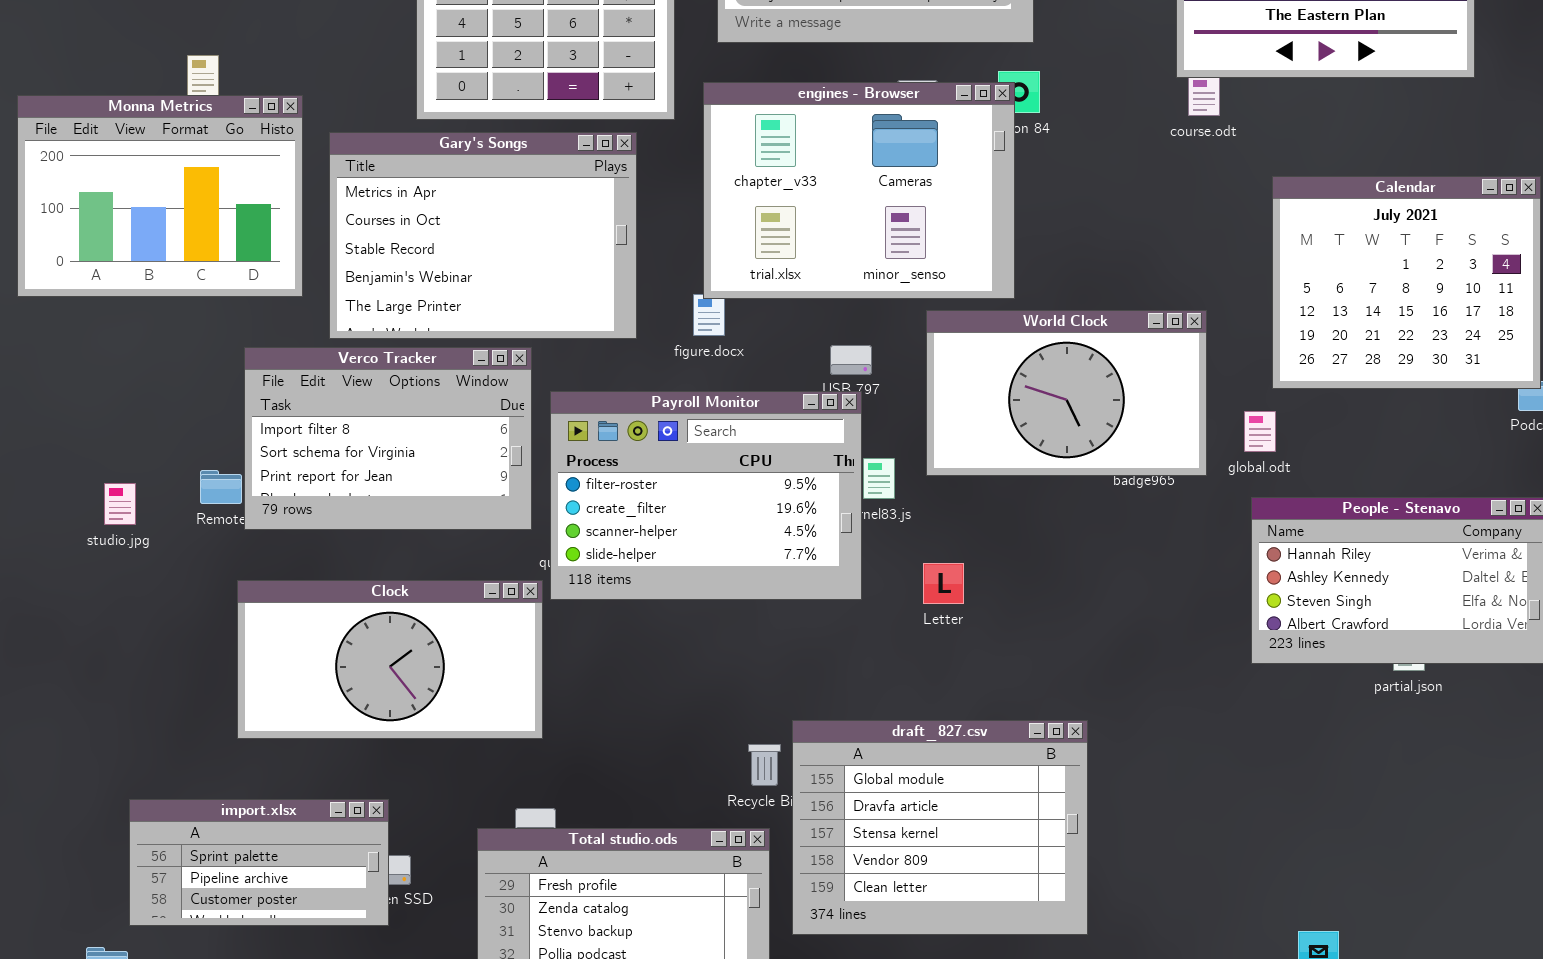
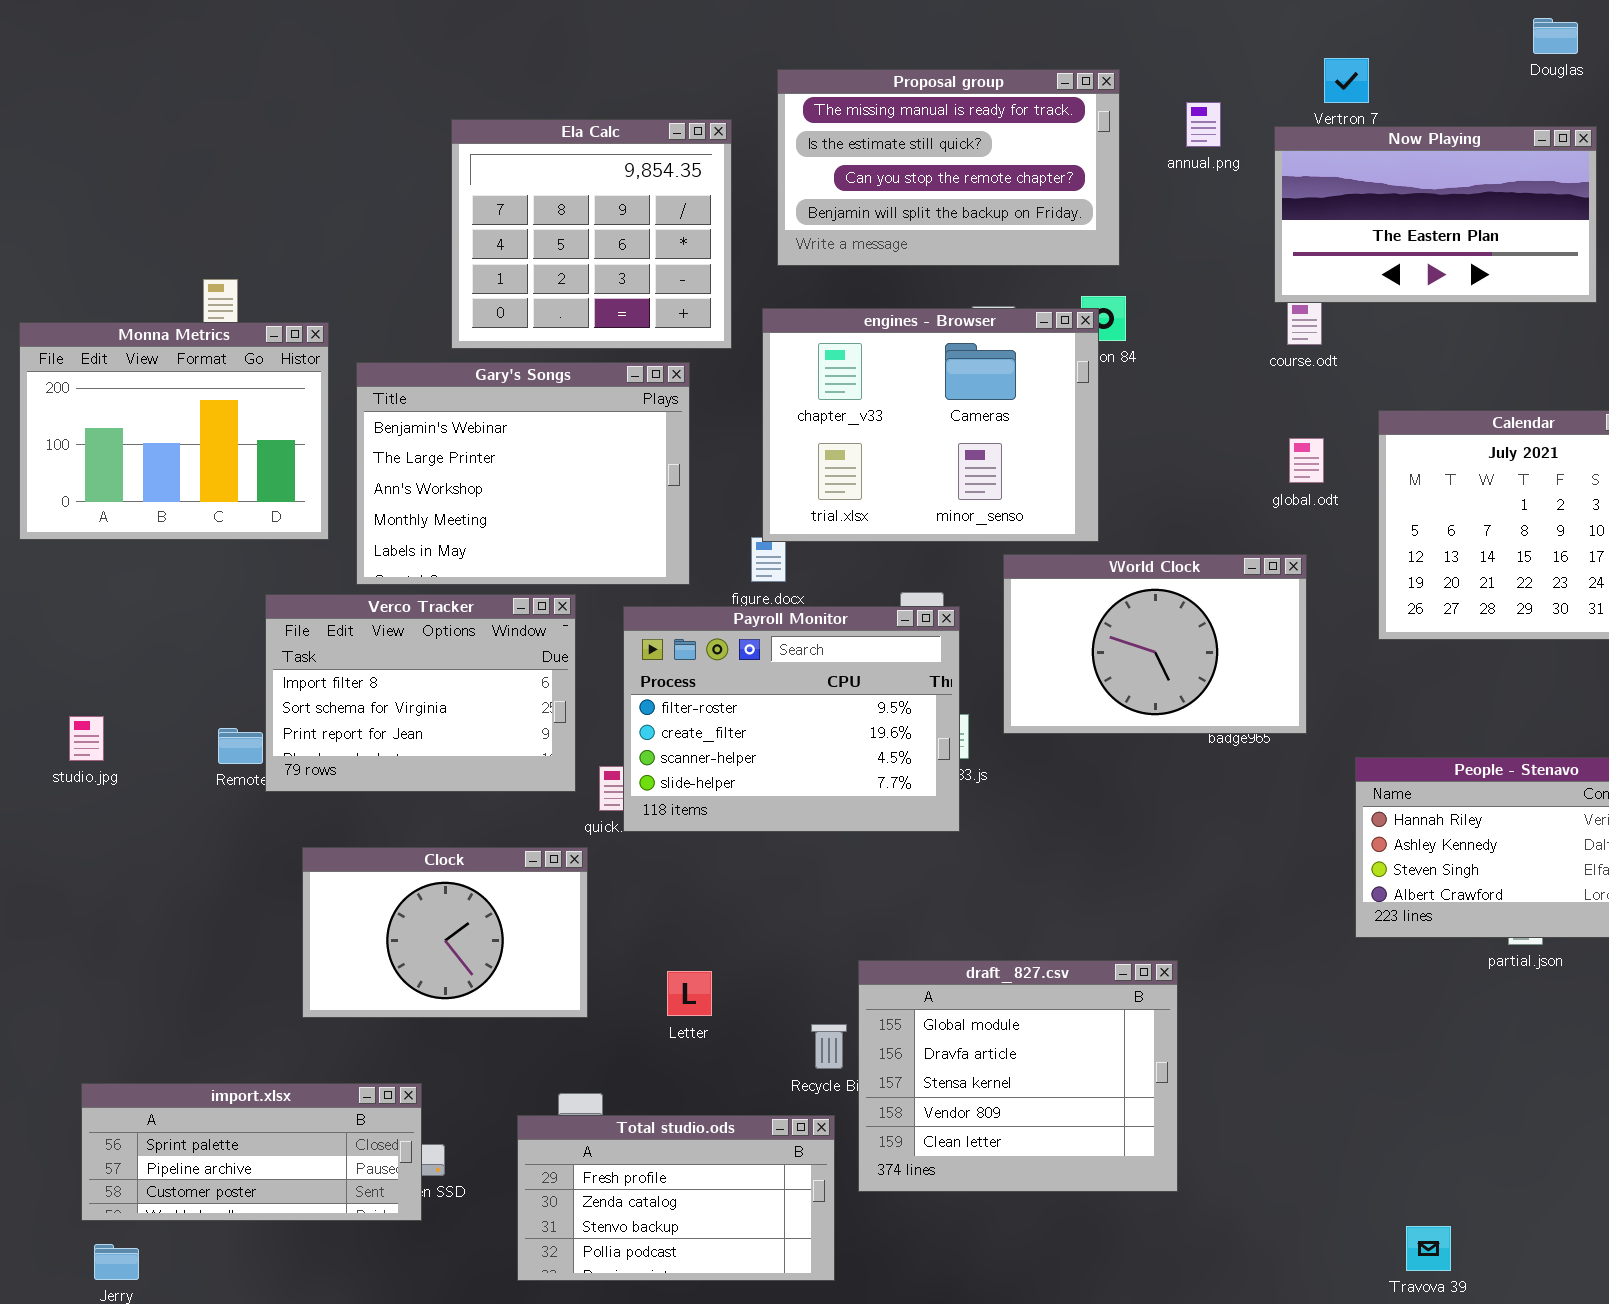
Gary's Songs: [329,132,637,339] -> [356,362,690,585], scrolled down 3 rows
Payroll Monitor: [550,391,862,600] -> [623,606,960,832], moved
global.odt: [1244,411,1276,452] -> [1289,438,1324,483], moved
studio.jpg: [104,483,136,525] -> [69,716,104,761], moved
Letter: [923,563,964,604] -> [667,971,712,1016], moved
Clock: [237,580,543,739] -> [302,847,588,1018], resized
draft_827.csv: [792,720,1088,935] -> [858,960,1178,1192], moved
import.xlsx: [129,799,389,926] -> [81,1083,422,1221], resized

